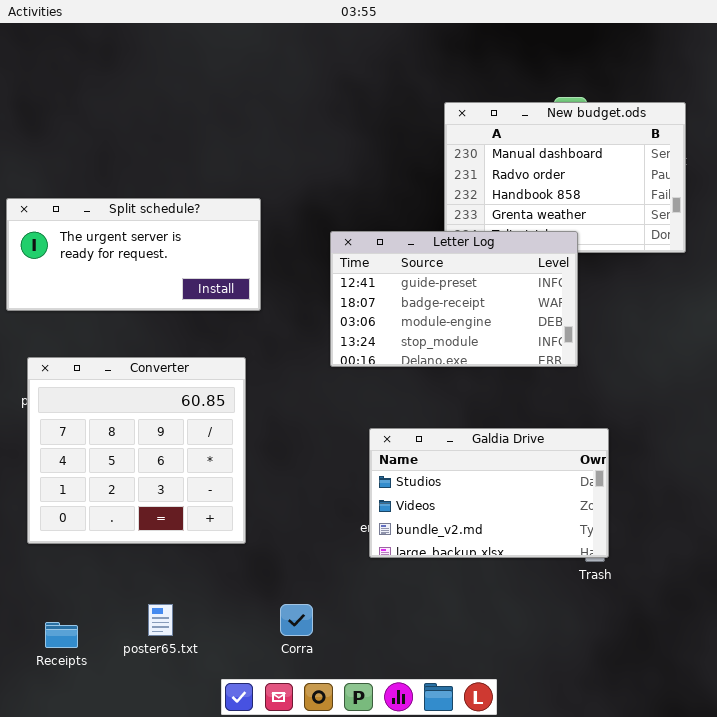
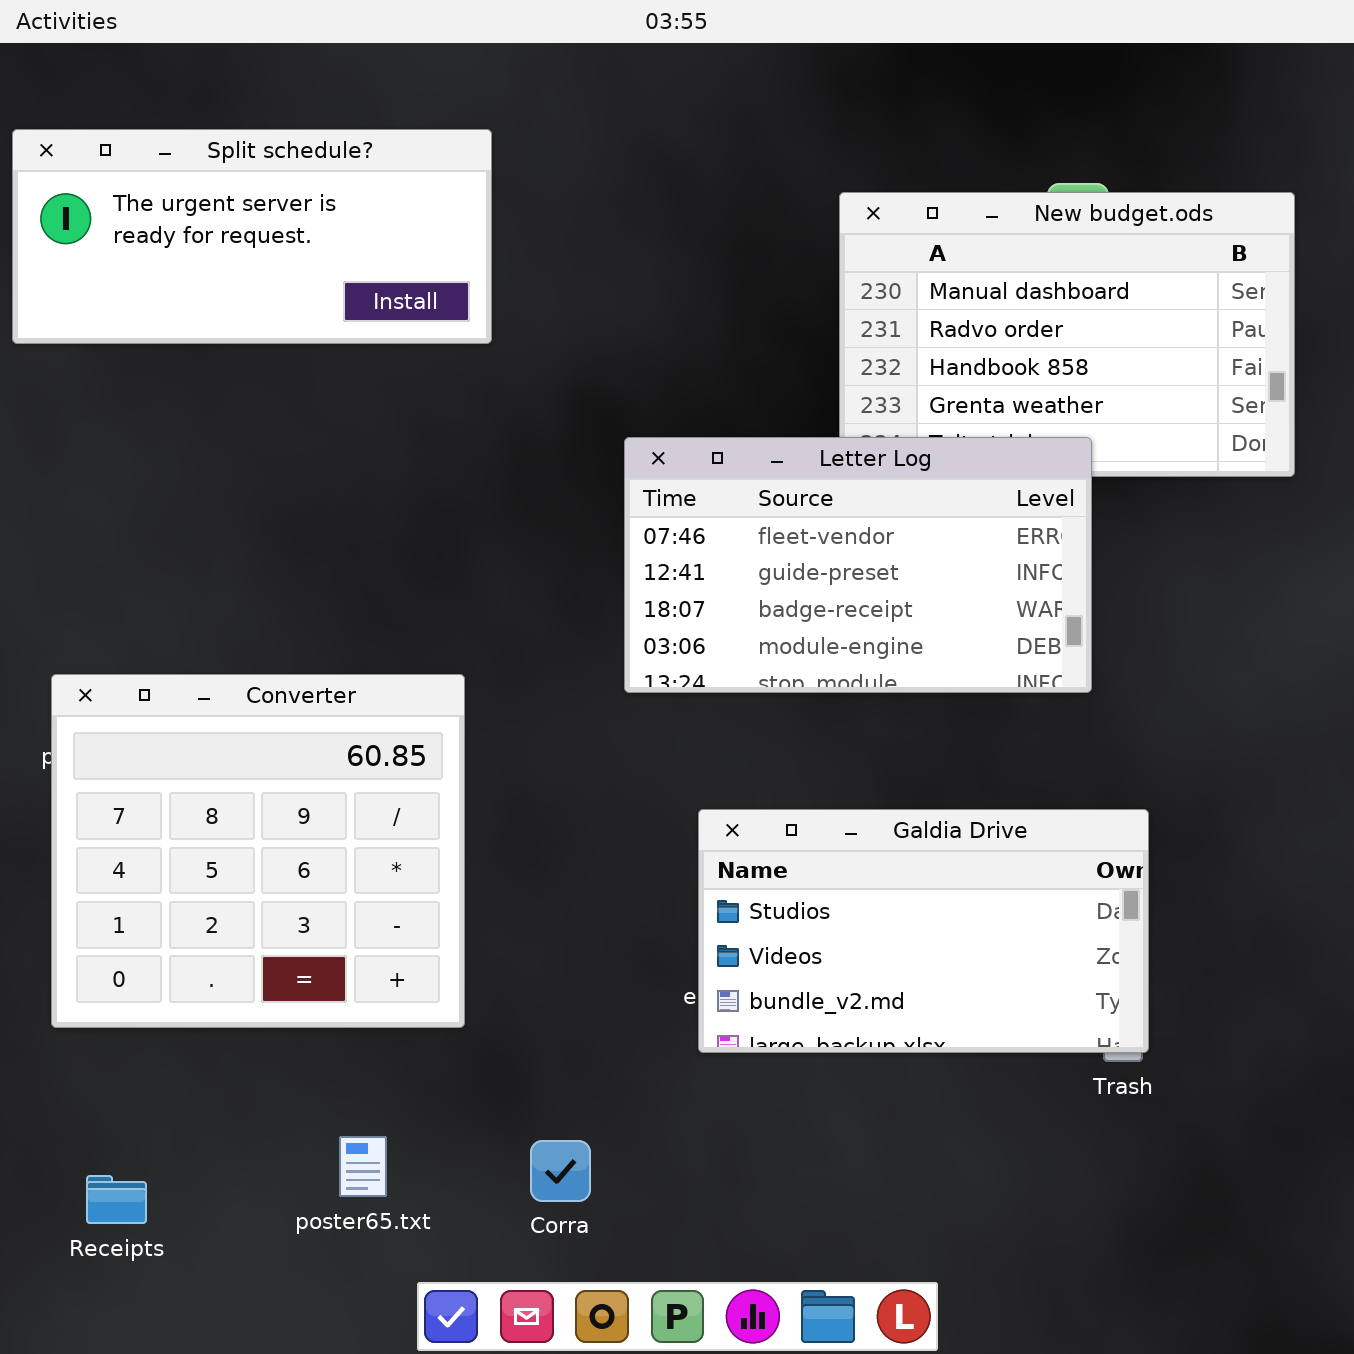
Split schedule?: [6,198,261,311] -> [12,129,492,344], moved
Letter Log: [330,231,578,367] -> [624,437,1092,693], scrolled up 1 row
poster65.txt: [148,604,173,636] -> [339,1136,387,1197], moved

